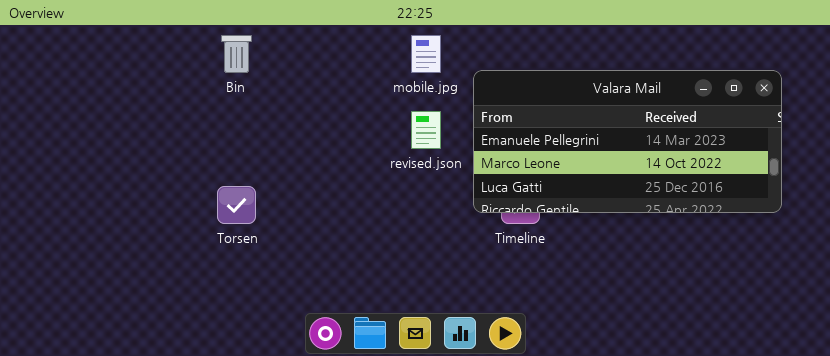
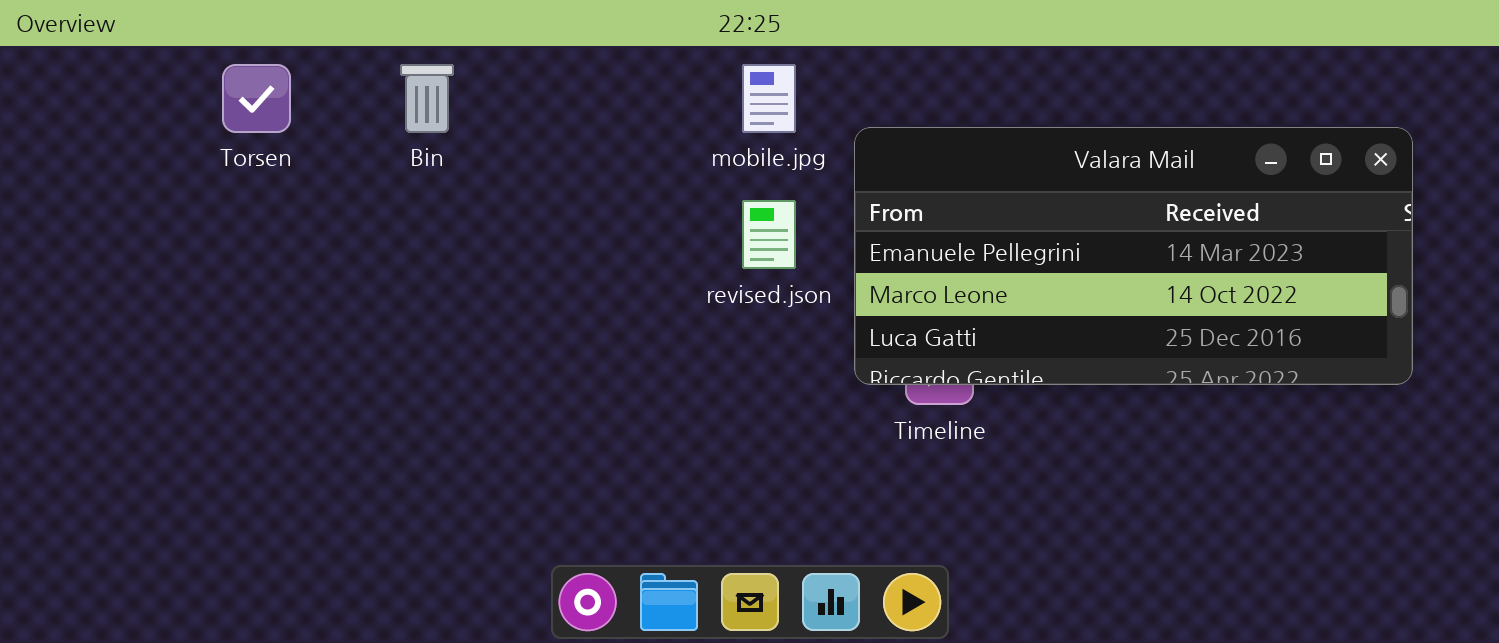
Torsen: [217,186,256,224] -> [222,64,291,133], moved

